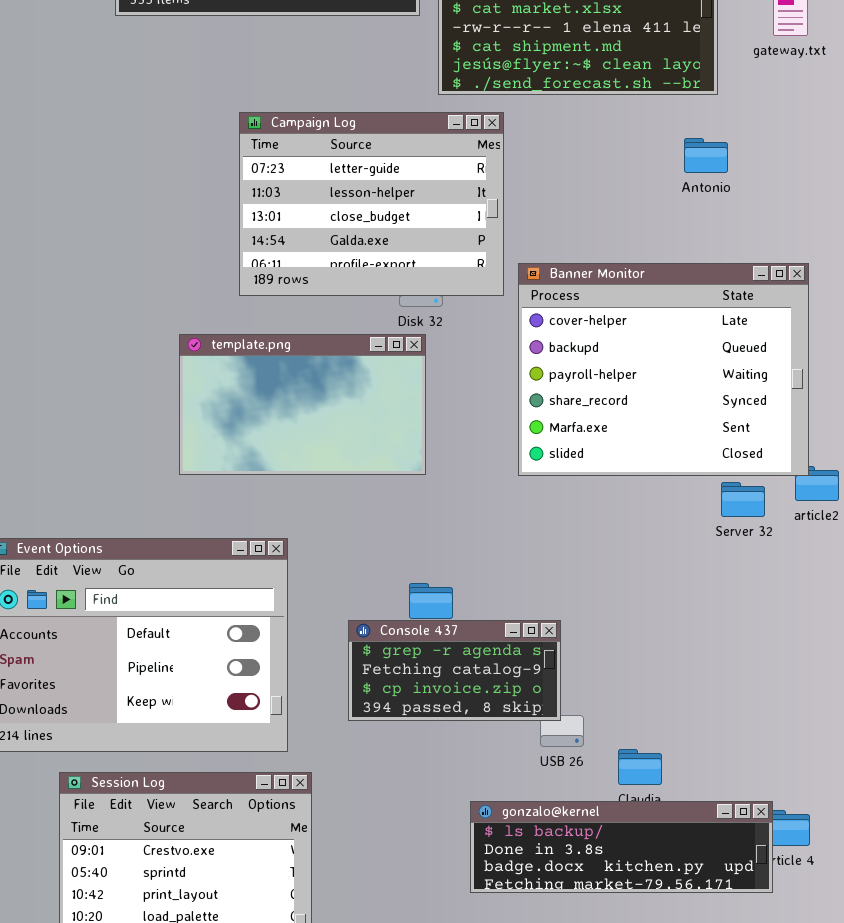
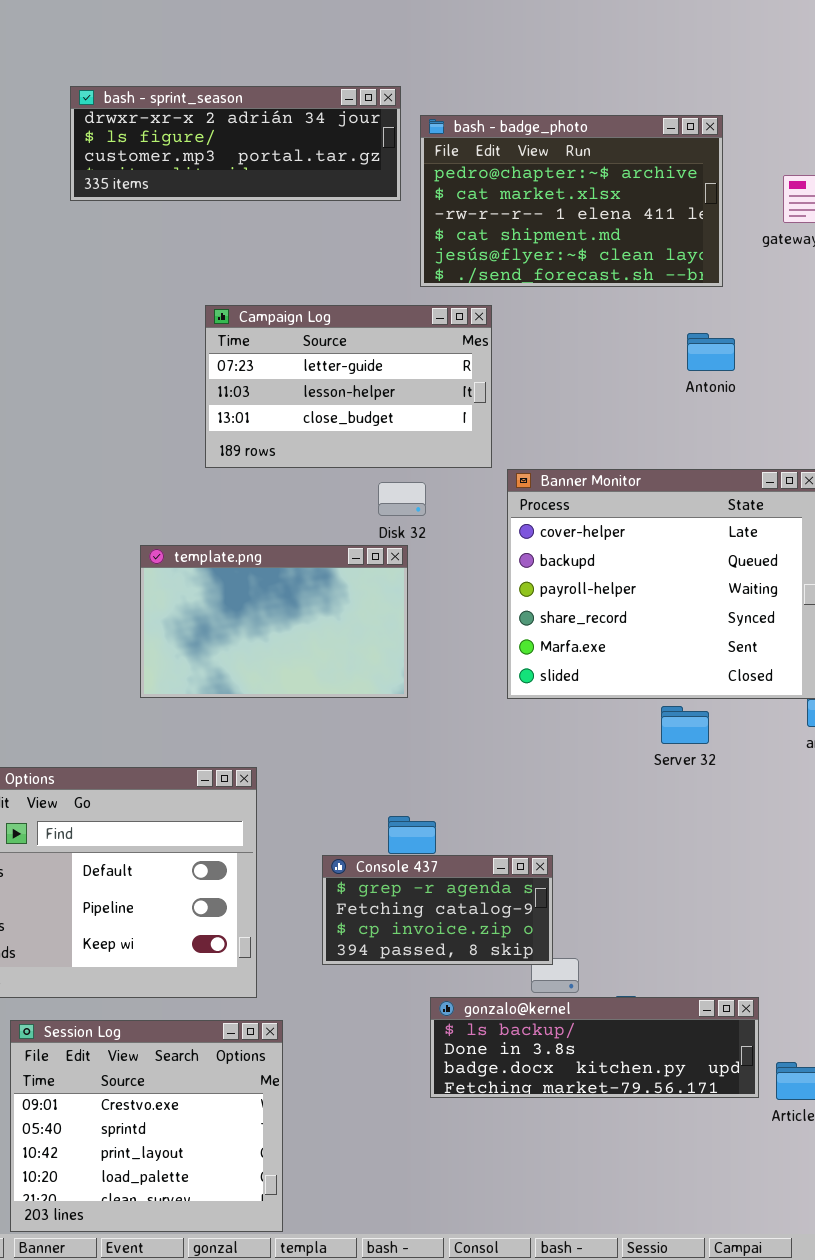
Campaign Log: [239,112,504,296] -> [205,305,492,468], resized
Server 32: [721,482,765,517] -> [661,706,709,744], moved
gonzalo@kernel: [470,801,773,893] -> [430,997,759,1098], moved

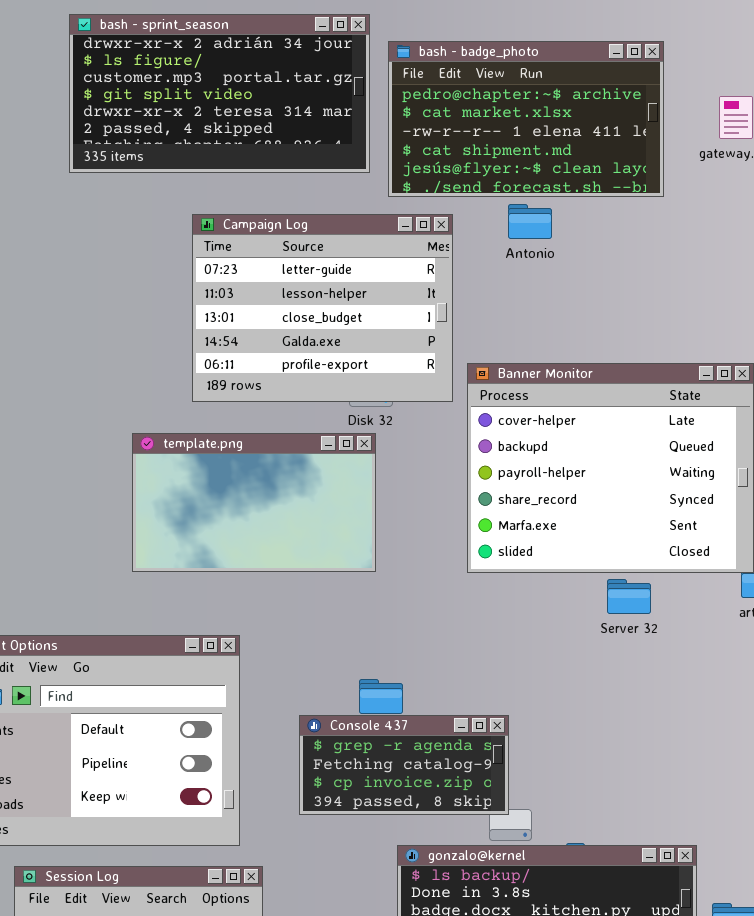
bash - sprint_season: [70,86,401,201] -> [69,14,370,173], resized
Campaign Log: [205,305,492,468] -> [192,214,453,402], resized
Antonio: [687,333,735,371] -> [508,204,552,239], moved

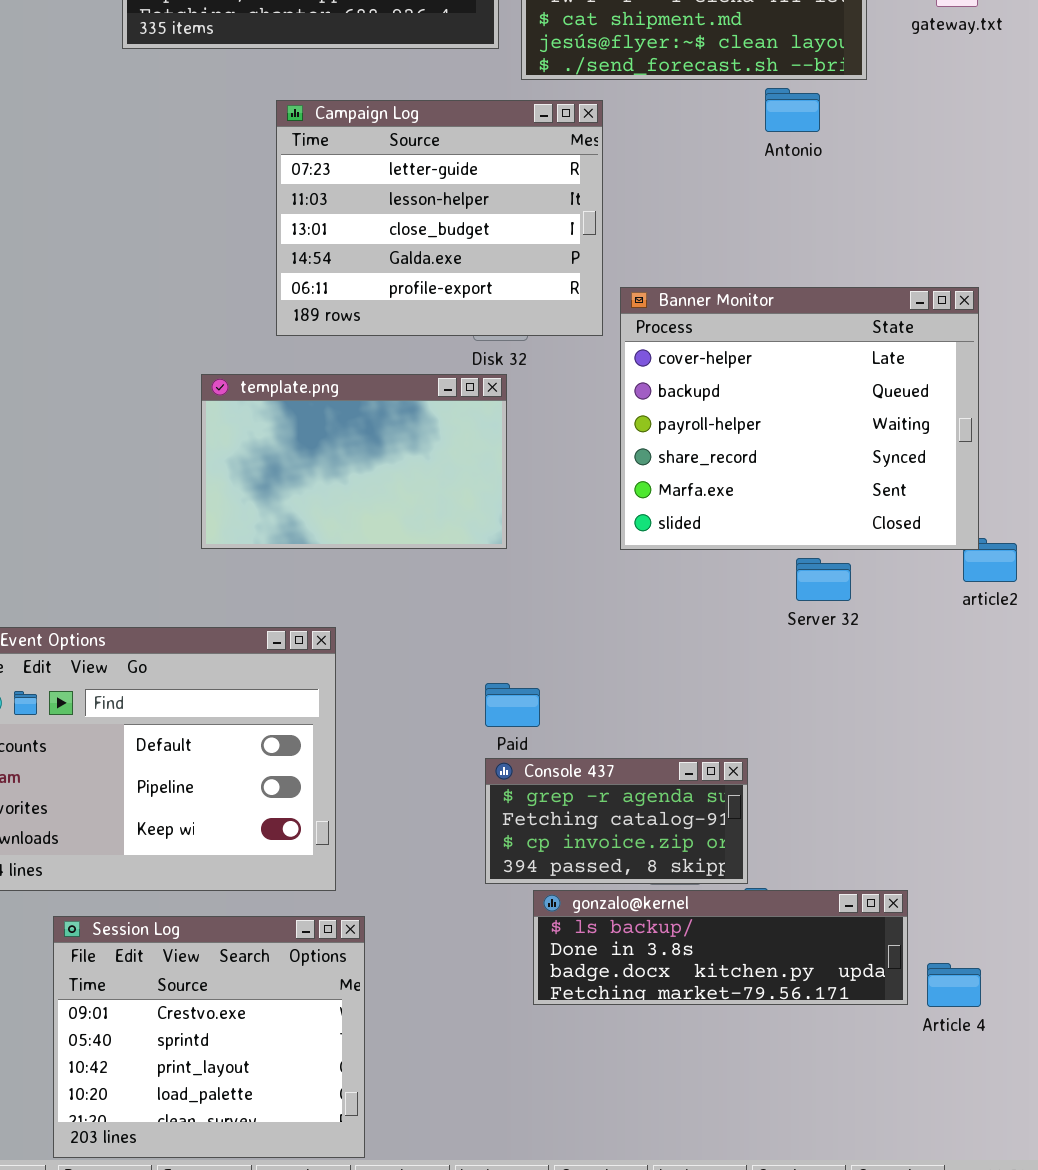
Antonio: [508,204,552,239] -> [765,88,820,132], moved
Console 437: [299,715,509,815] -> [485,758,748,884], moved

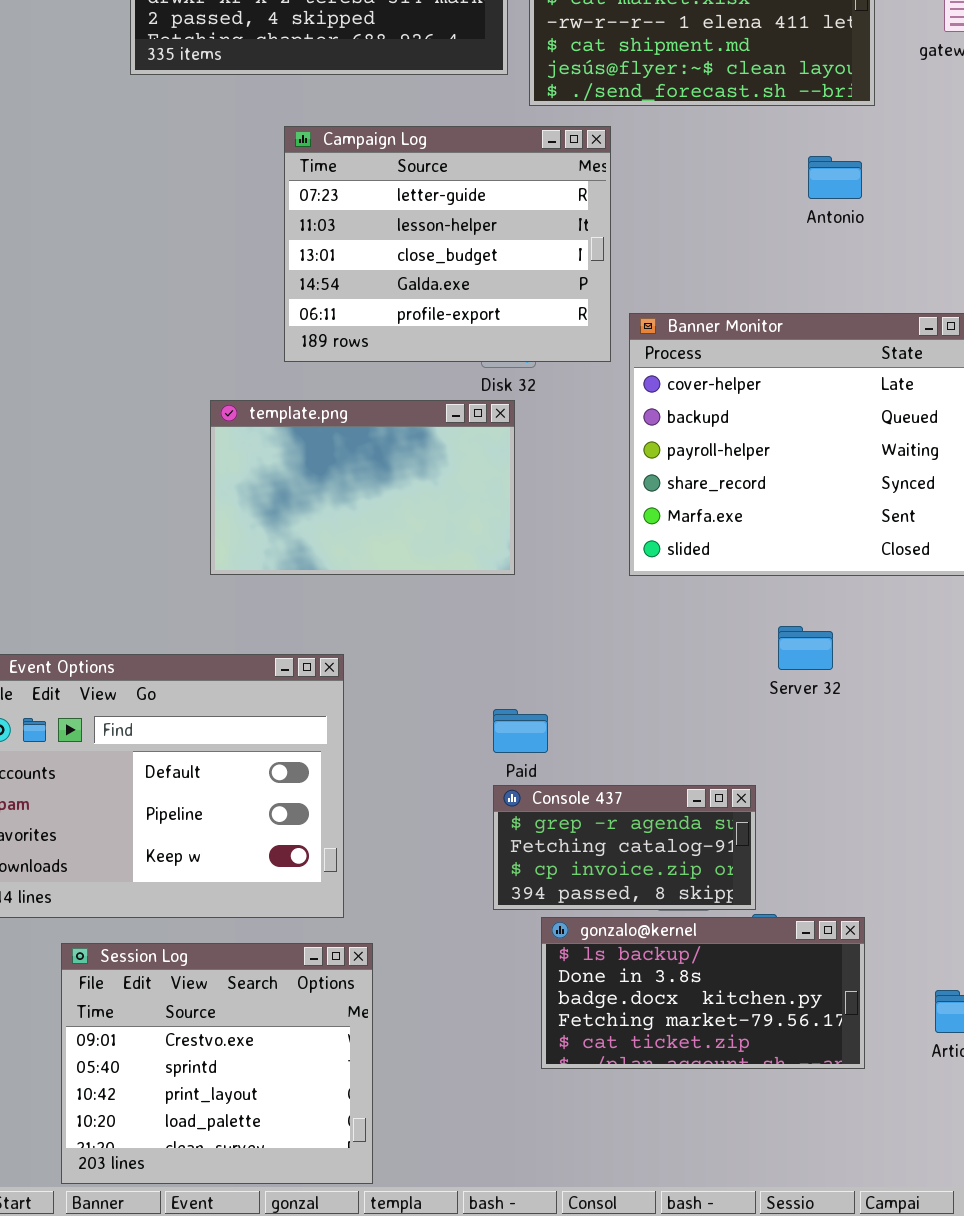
Antonio: [765,88,820,132] -> [808,156,862,199], moved
Server 32: [796,558,851,601] -> [778,626,833,670], moved
gonzalo@kernel: [533,890,908,1005] -> [541,917,865,1069], resized

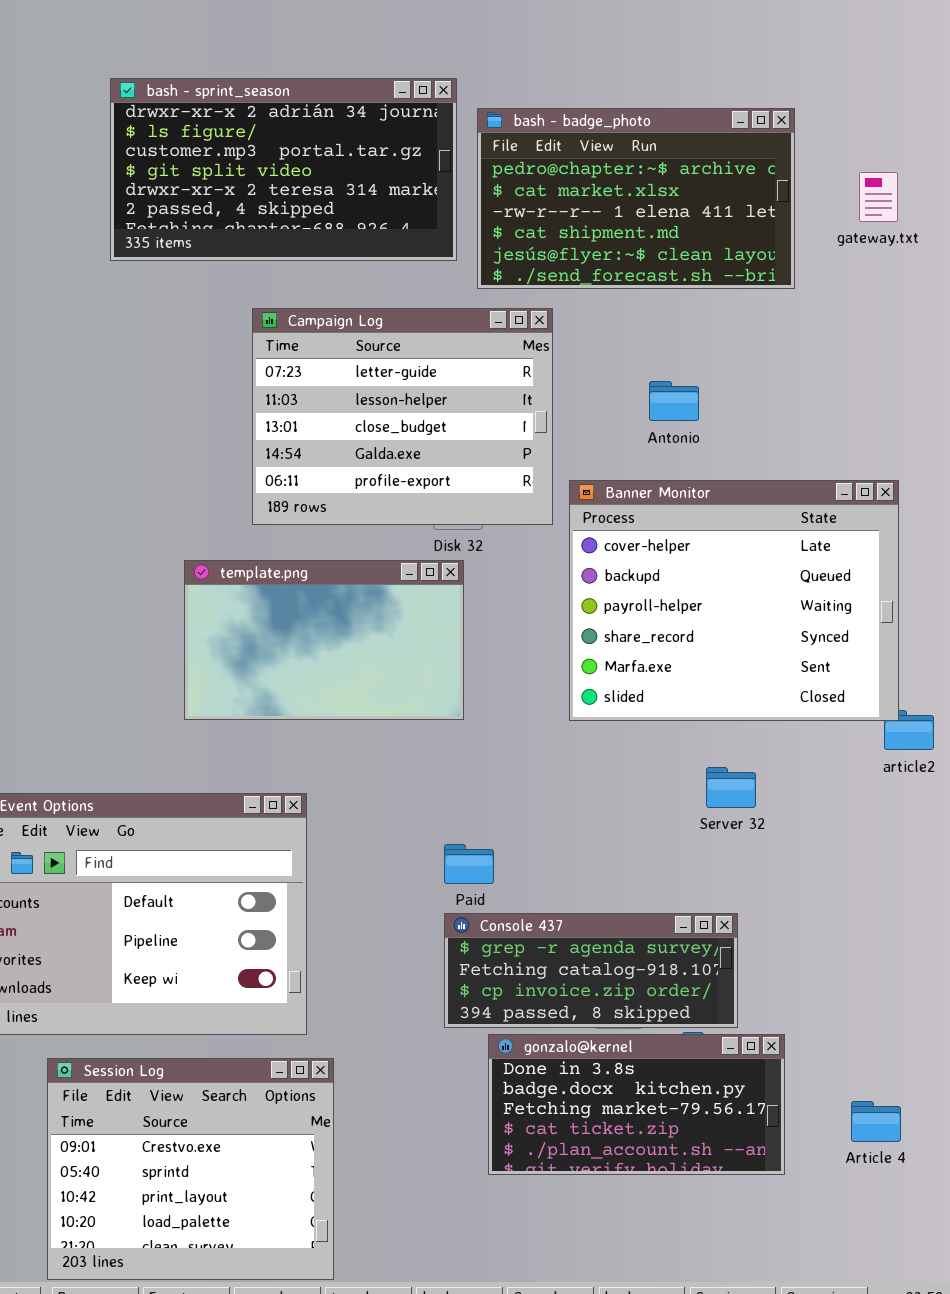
Antonio: [808,156,862,199] -> [649,381,699,421], moved
Console 437: [493,785,756,910] -> [444,913,738,1028], resized
gonzalo@kernel: [541,917,865,1069] -> [488,1034,785,1175], scrolled down 1 row

